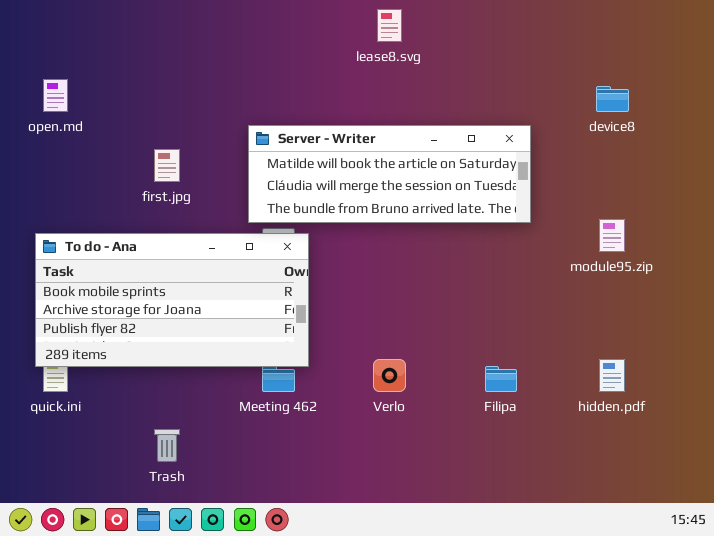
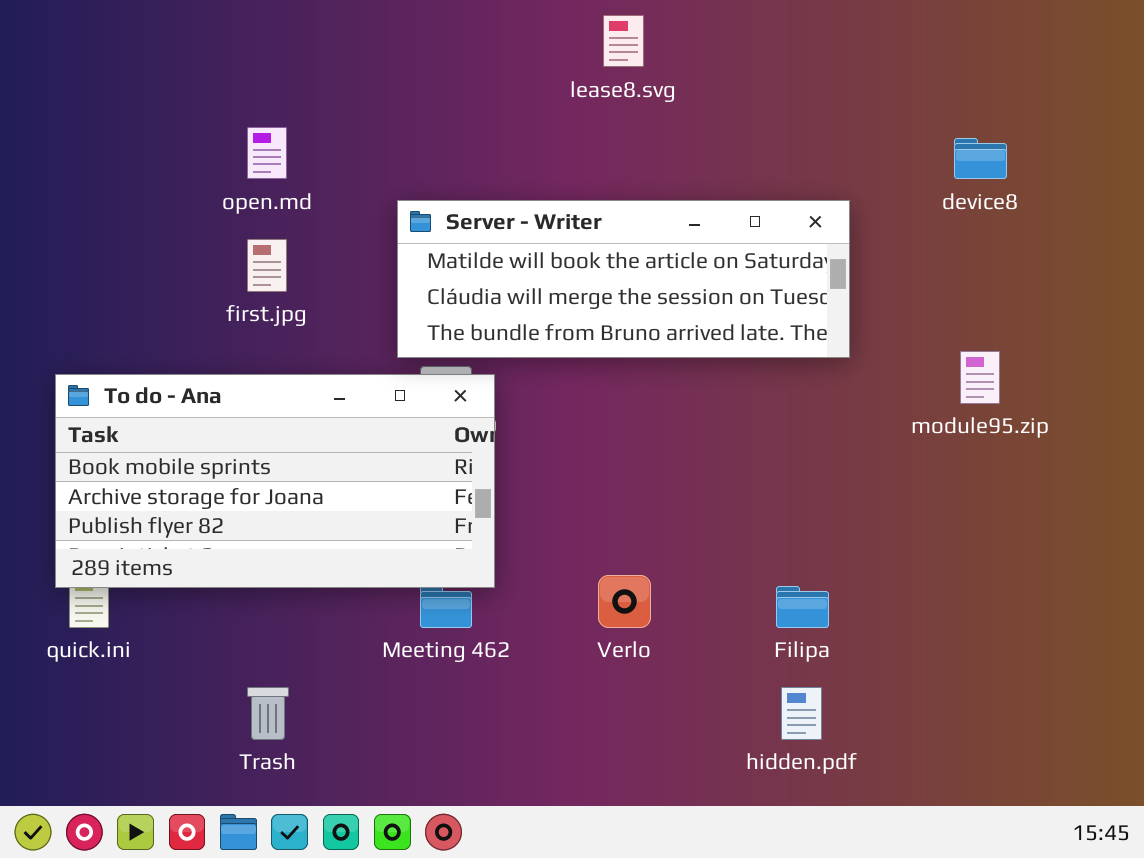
open.md: [43,79,68,112] -> [247,127,287,179], moved
hidden.pdf: [599,359,625,392] -> [781,687,822,740], moved

